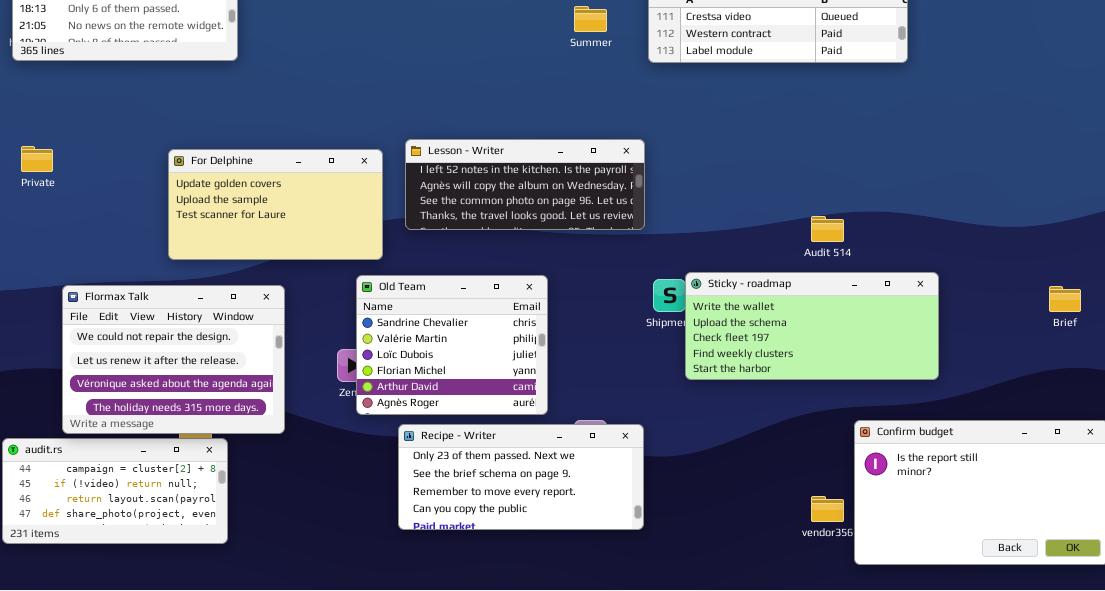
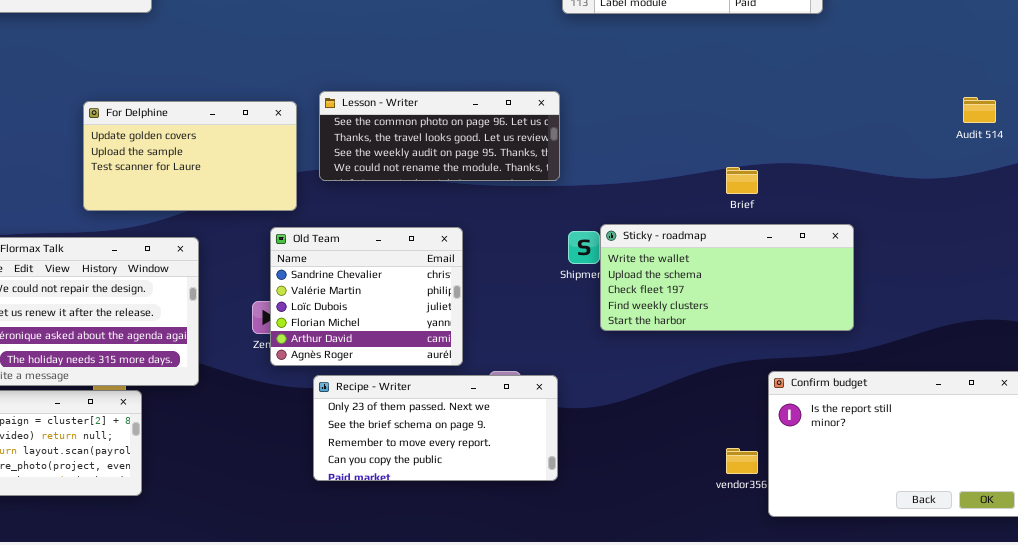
Lesson - Writer: [405,139,645,230] -> [319,91,560,181], scrolled down 2 rows
Audit 514: [811,216,844,242] -> [963,97,996,123], moved
Brief: [1049,286,1081,312] -> [726,167,758,194], moved

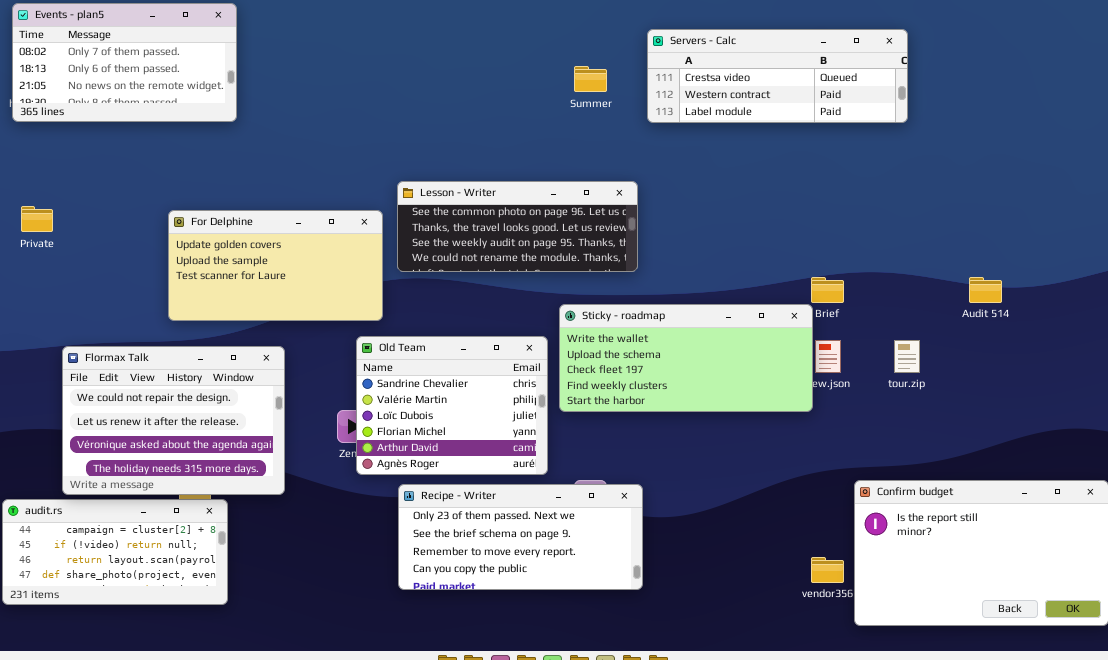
Lesson - Writer: [319,91,560,181] -> [397,181,638,272], moved
Audit 514: [963,97,996,123] -> [969,277,1002,303], moved
Sticky - roadmap: [600,224,854,331] -> [559,304,813,412], moved

